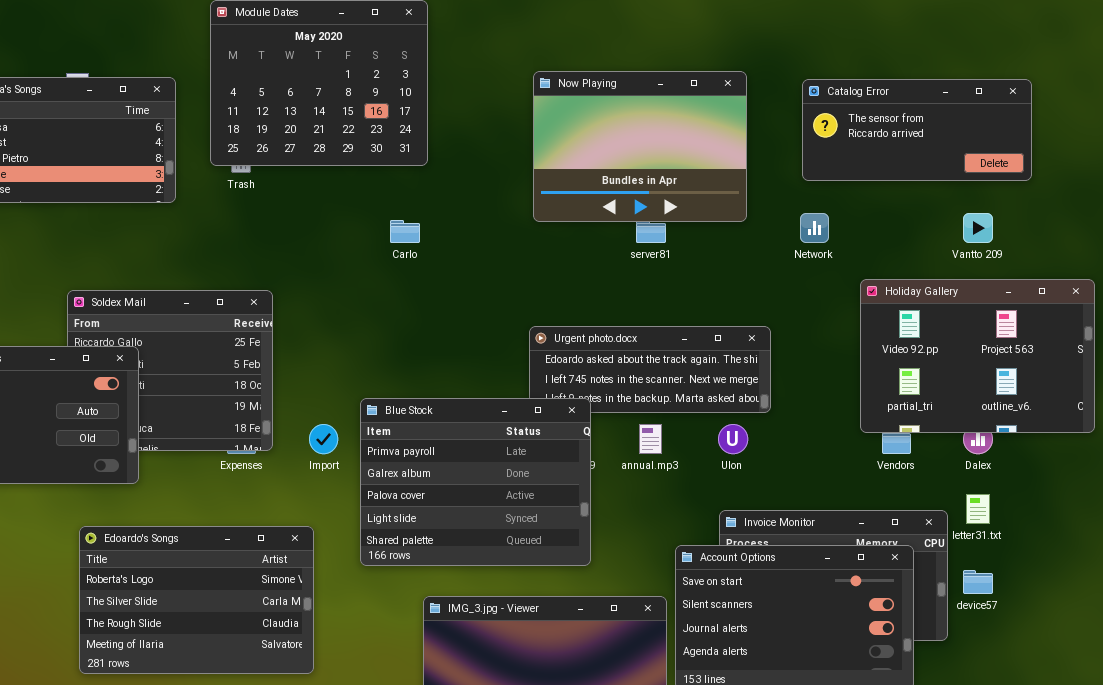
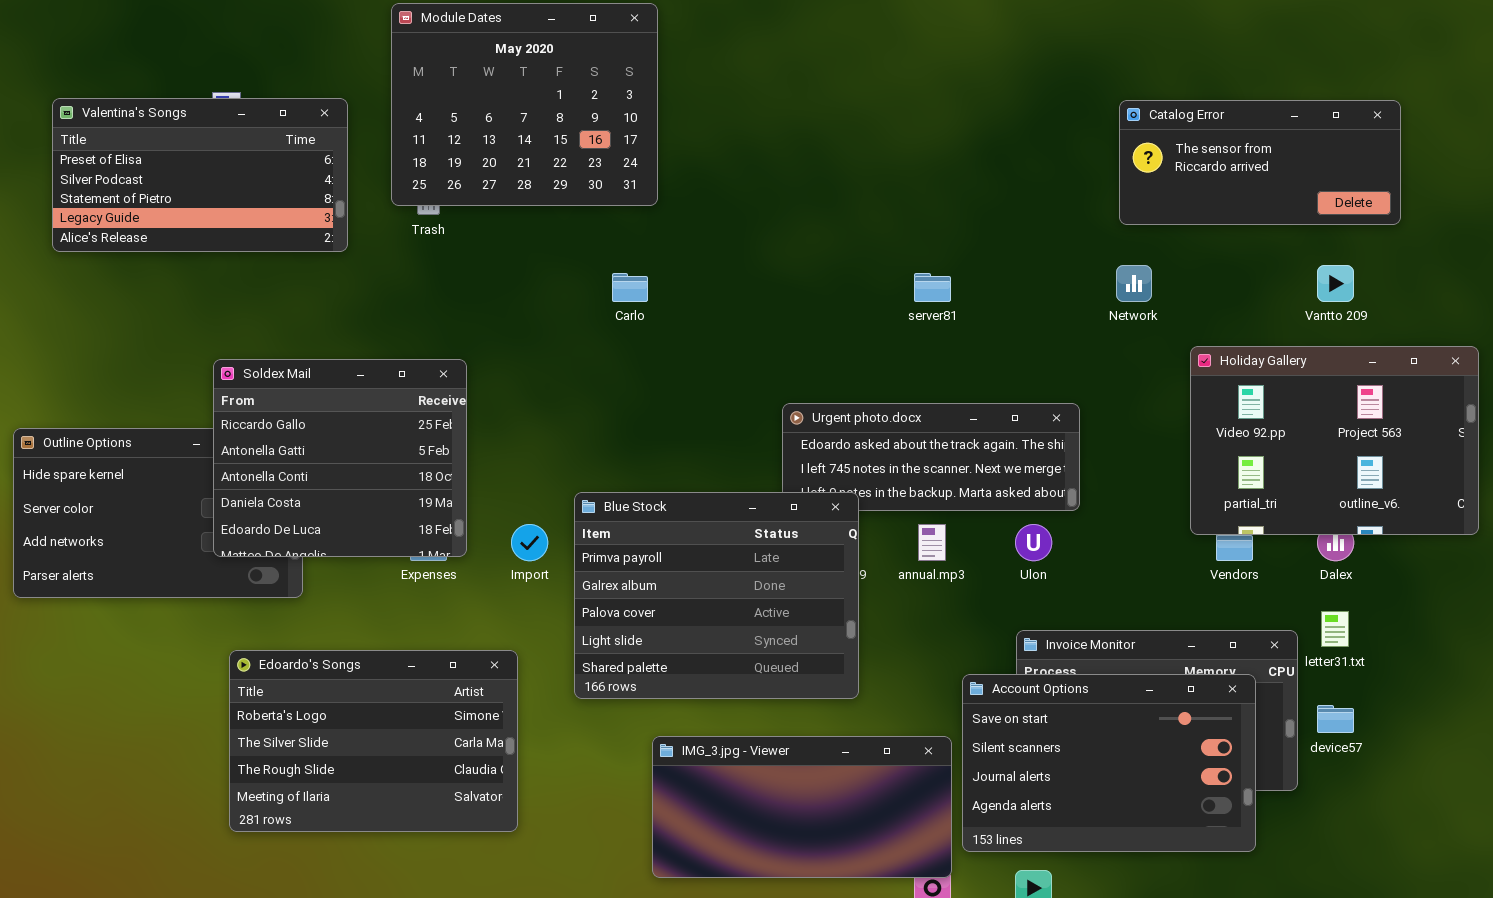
Now Playing: [533,71,747,222] -> none, closed
Soldex Mail: [67,290,273,451] -> [213,359,467,557], raised

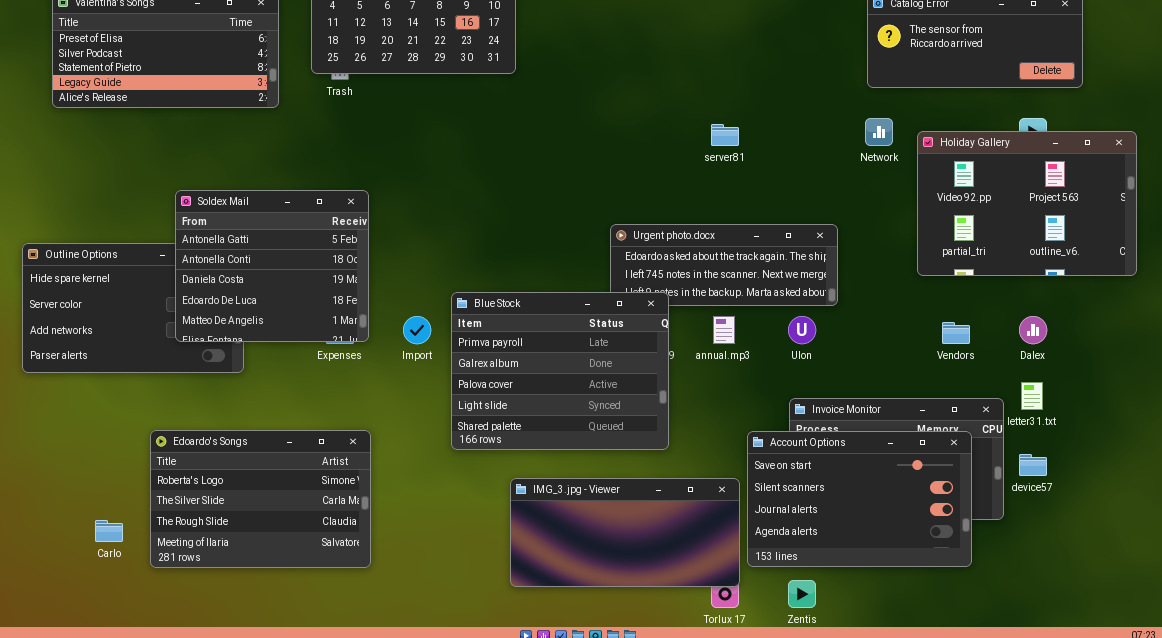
Carlo: [612,273,648,302] -> [95,520,123,542], moved
Holiday Gallery: [1190,346,1479,535] -> [917,131,1137,276], moved
Soldex Mail: [213,359,467,557] -> [175,190,369,342], scrolled down 1 row
Edoardo's Songs: [229,650,518,832] -> [150,430,371,568], moved

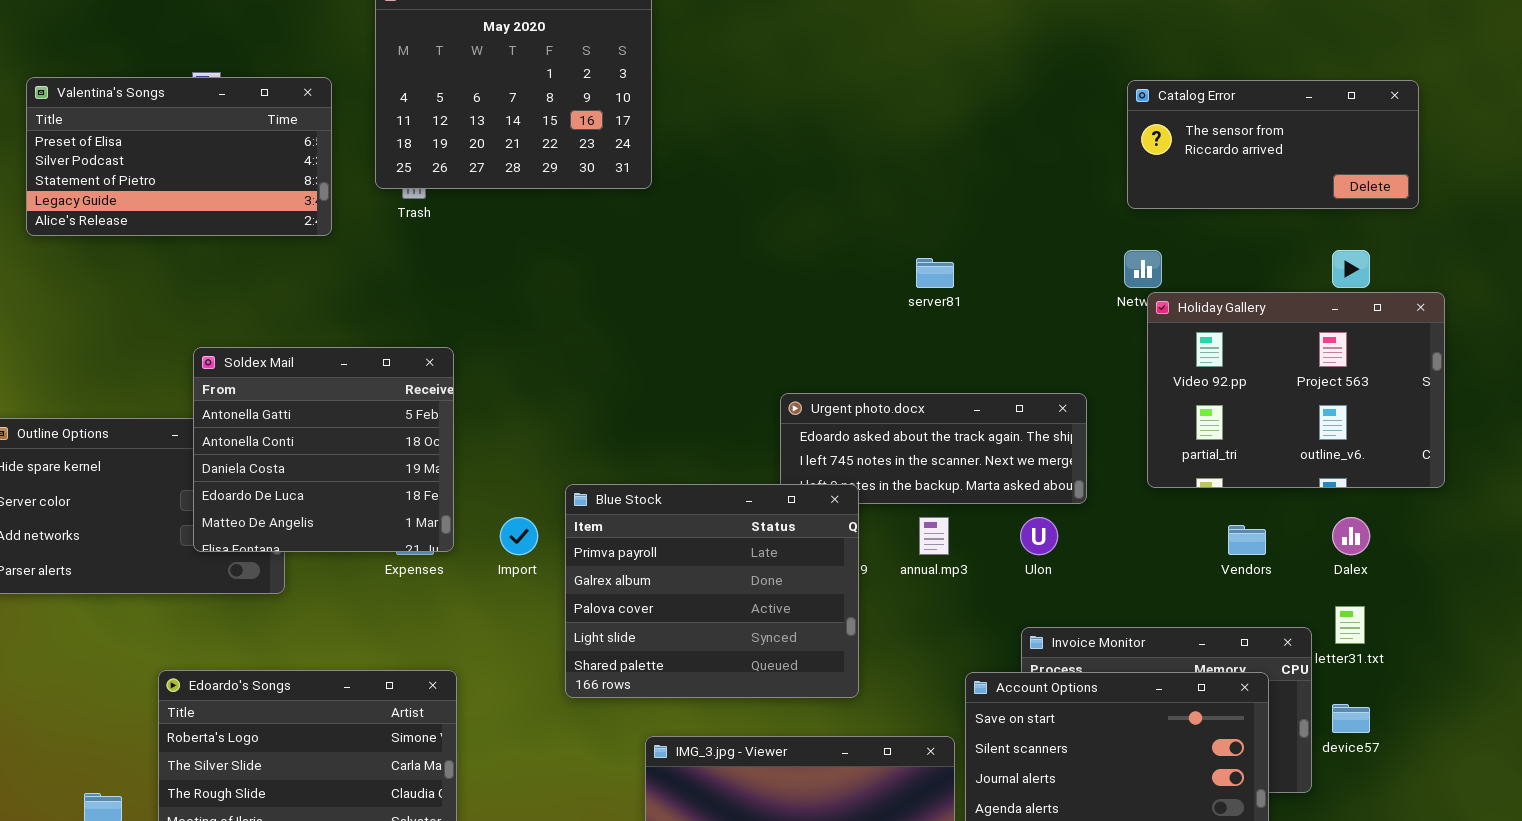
Holiday Gallery: [917,131,1137,276] -> [1147,292,1445,488], moved

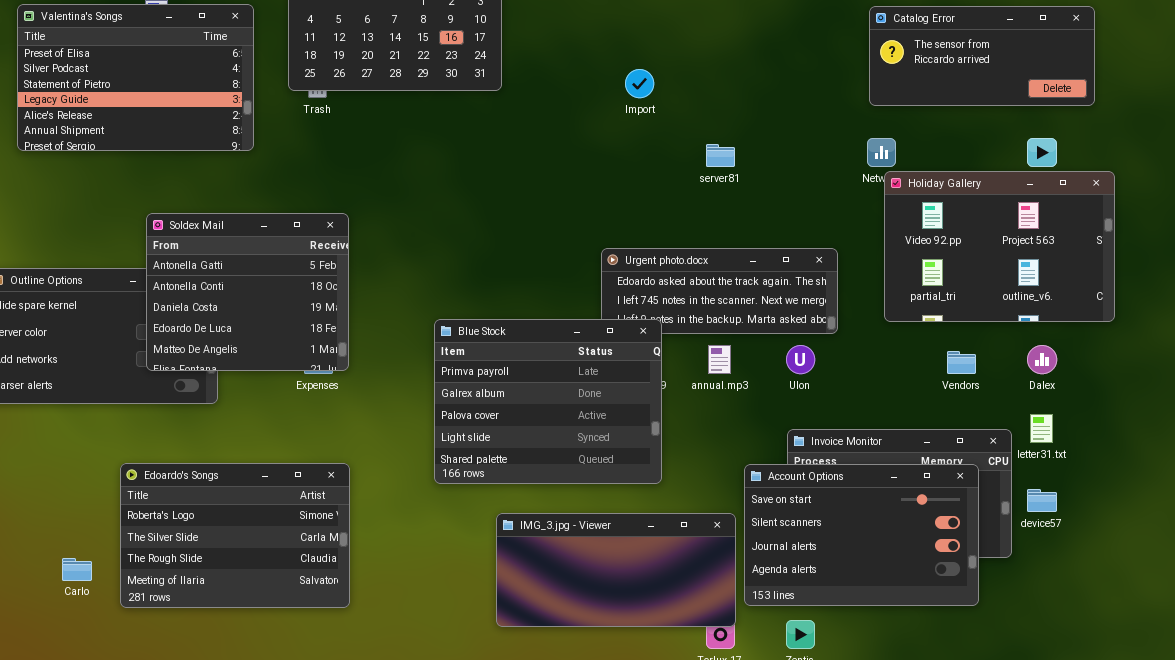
Valentina's Songs: [26,77,332,236] -> [17,4,254,151], resized
Import: [500,517,538,555] -> [625,69,654,98], moved

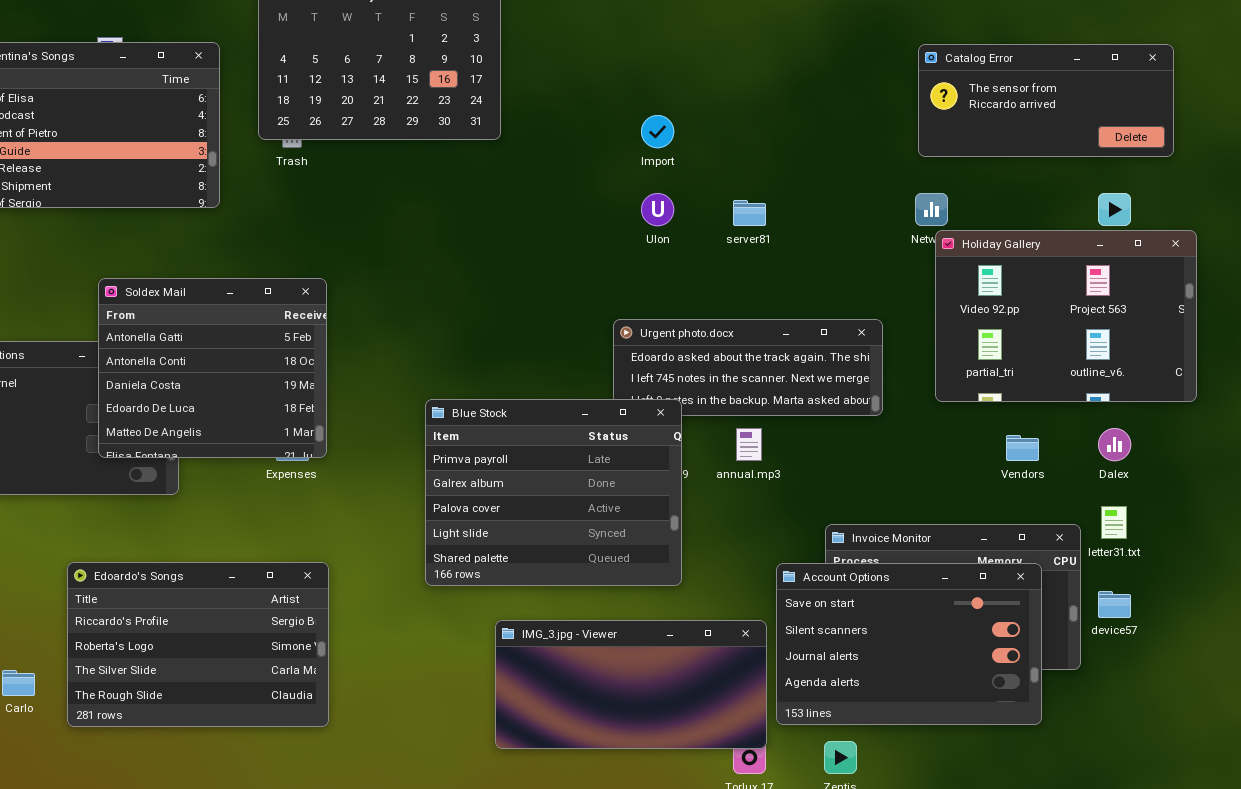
Ulon: [786,345,815,374] -> [641,193,674,226], moved
Edoardo's Songs: [120,463,350,608] -> [67,562,329,727], scrolled up 1 row

